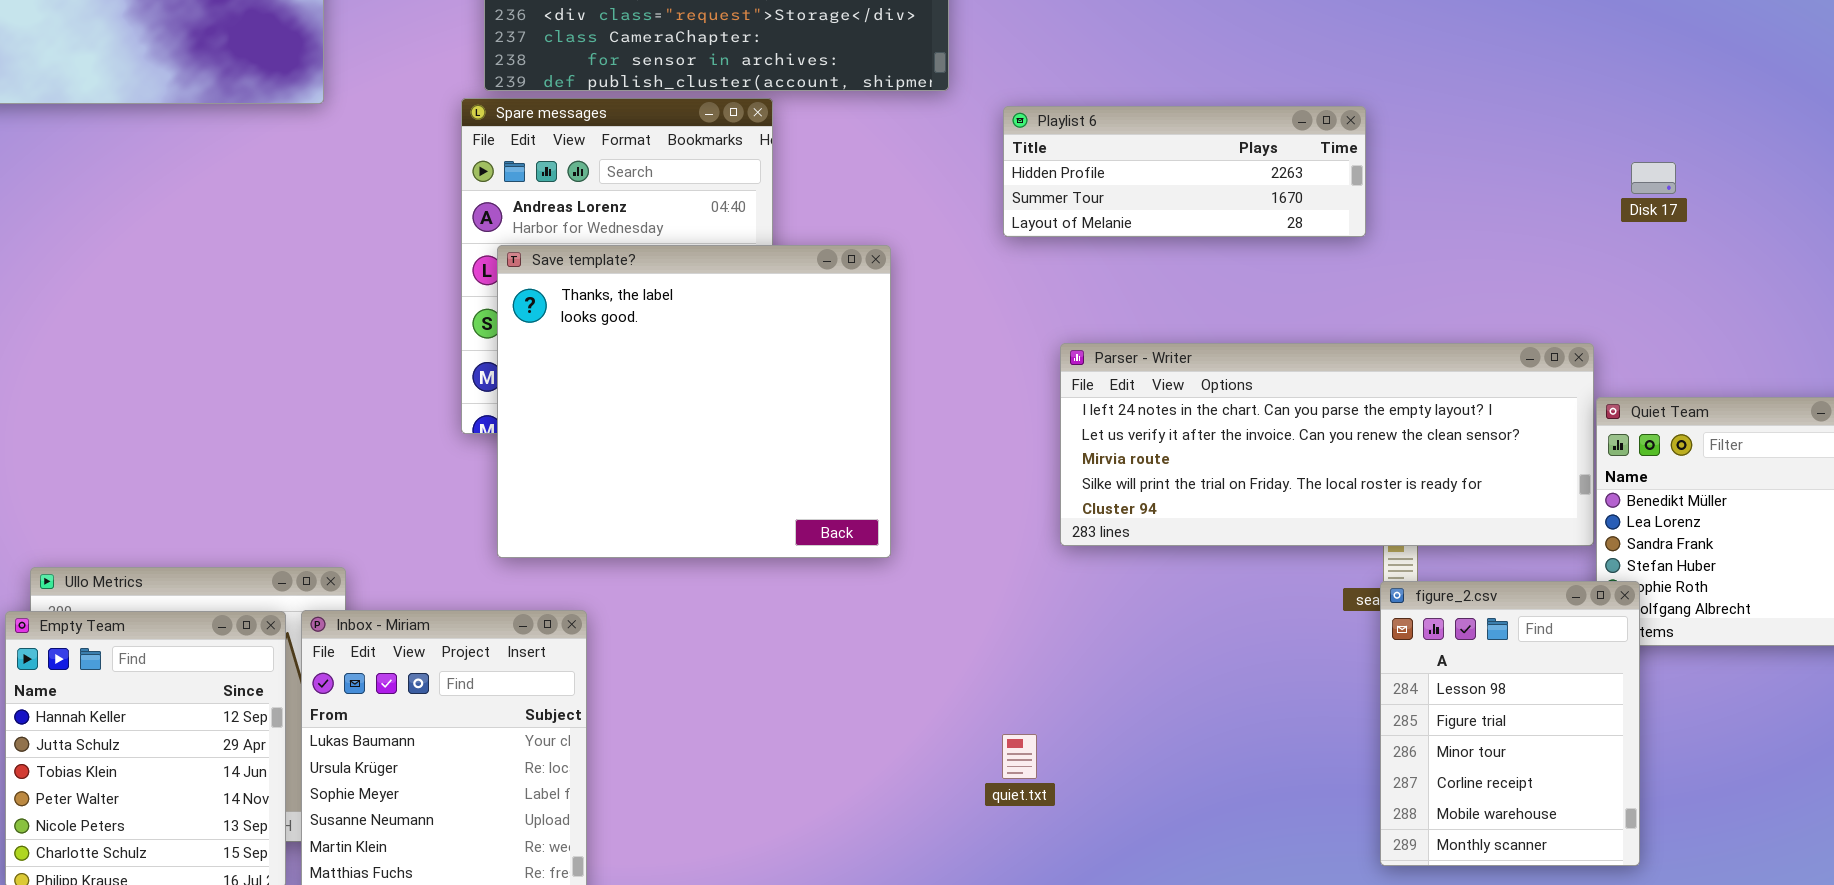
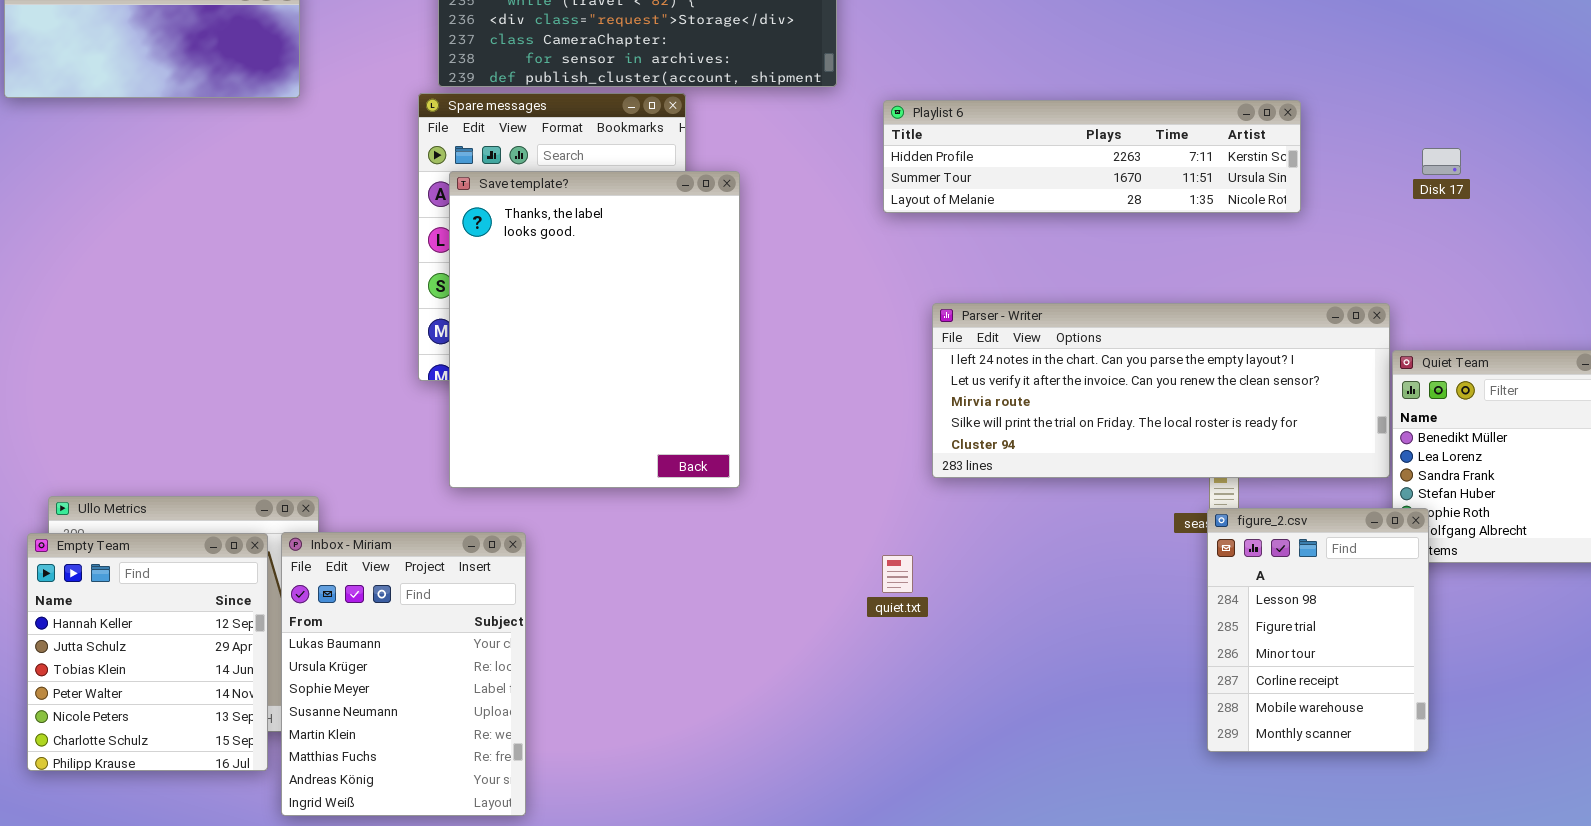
Playlist 6: [1003,106,1366,237] -> [883,100,1301,213], resized
Save template?: [497,245,891,558] -> [449,171,740,488], resized
quiet.txt: [1002,734,1037,779] -> [882,555,913,593], moved

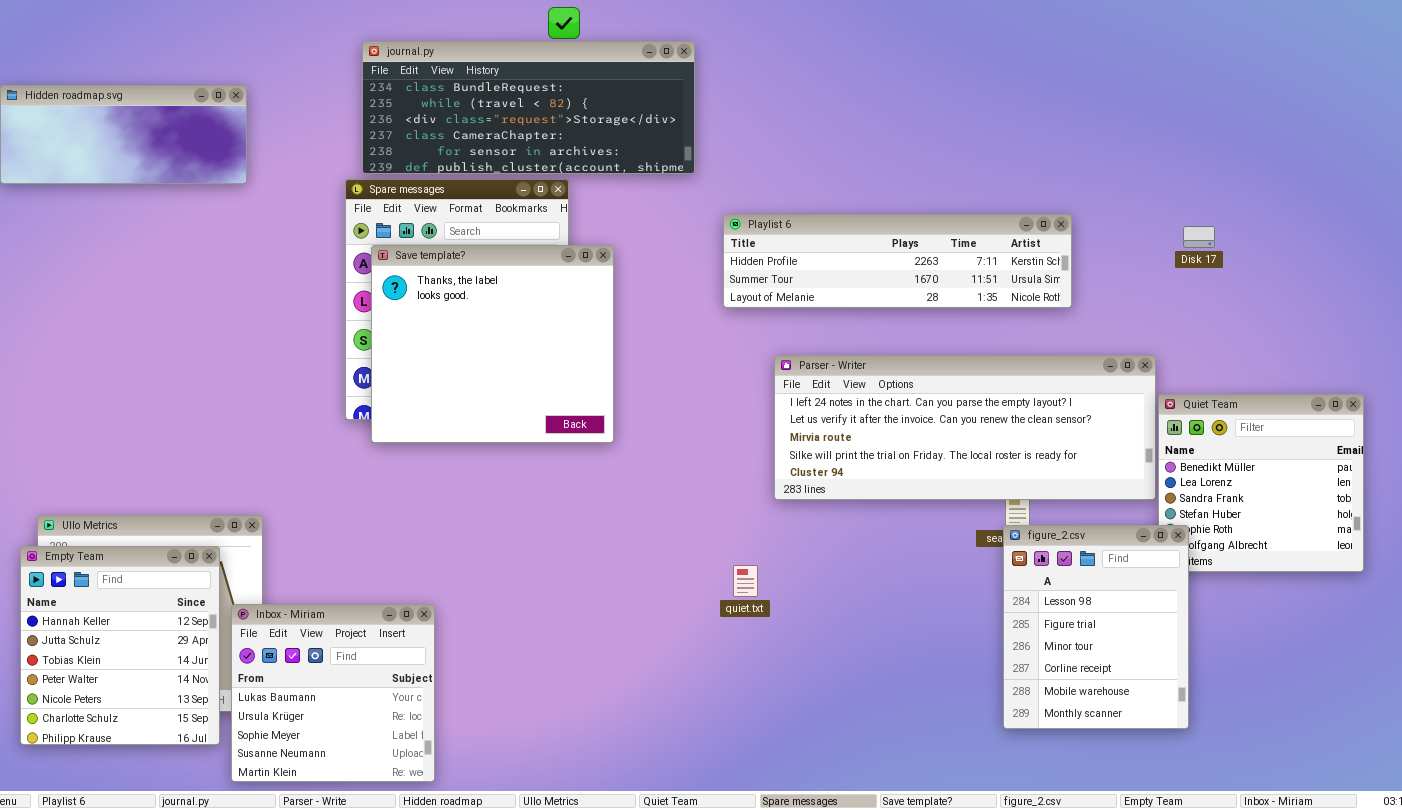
Playlist 6: [883,100,1301,213] -> [723,214,1072,308], moved
Save template?: [449,171,740,488] -> [371,245,614,443], resized
Inbox - Miriam: [281,532,526,816] -> [231,604,435,782], resized

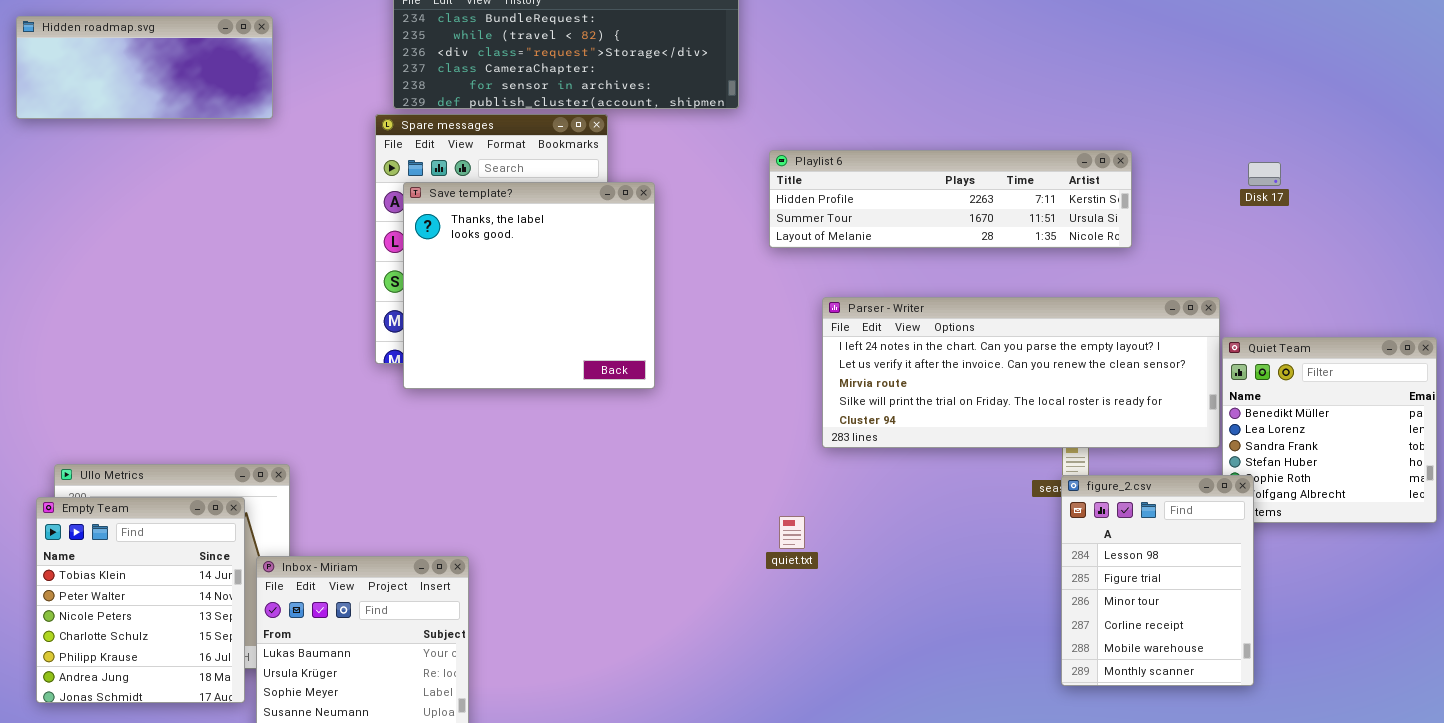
Empty Team: [20,546,220,745] -> [36,497,245,703], scrolled down 2 rows

